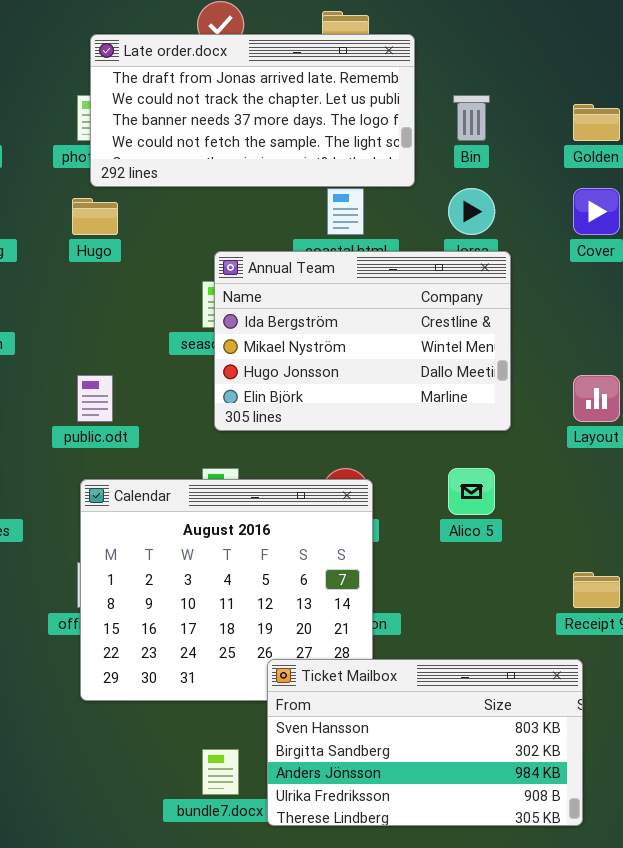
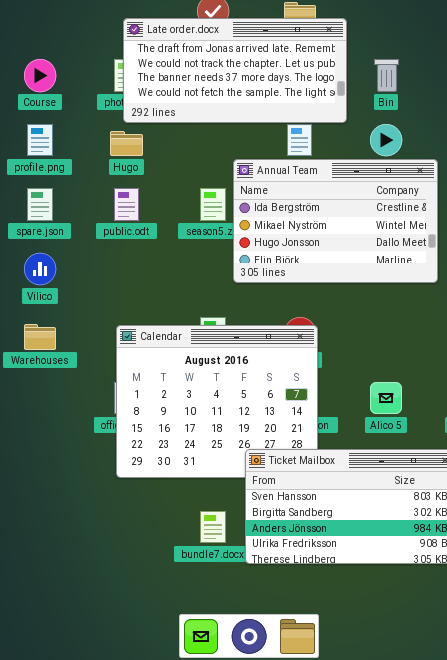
Annual Team: [214,251,511,431] -> [233,159,438,283], moved
public.odt: [77,375,113,422] -> [114,188,139,221], moved
Alico 5: [448,468,495,515] -> [370,382,402,414], moved

